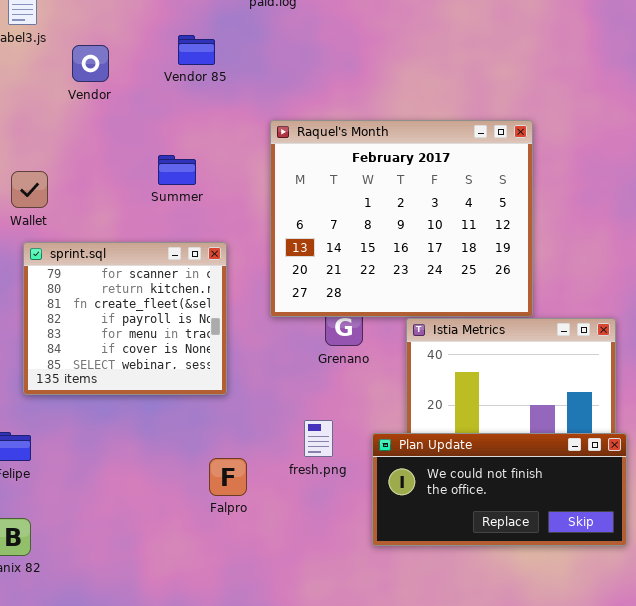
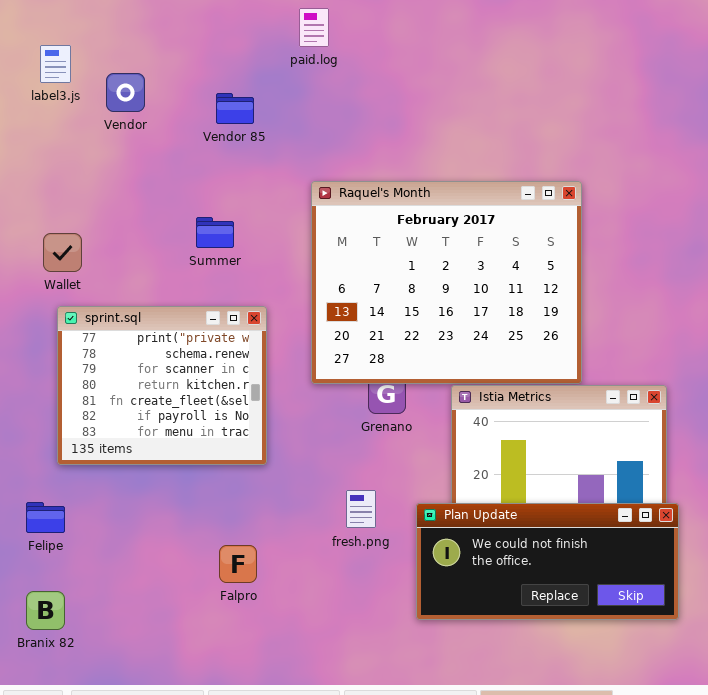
Vendor: [72,45,109,82] -> [106,73,145,112], moved
sprint.sql: [23,242,227,395] -> [57,306,267,465], scrolled up 2 rows
Falpro: [209,458,247,496] -> [219,545,257,583], moved

